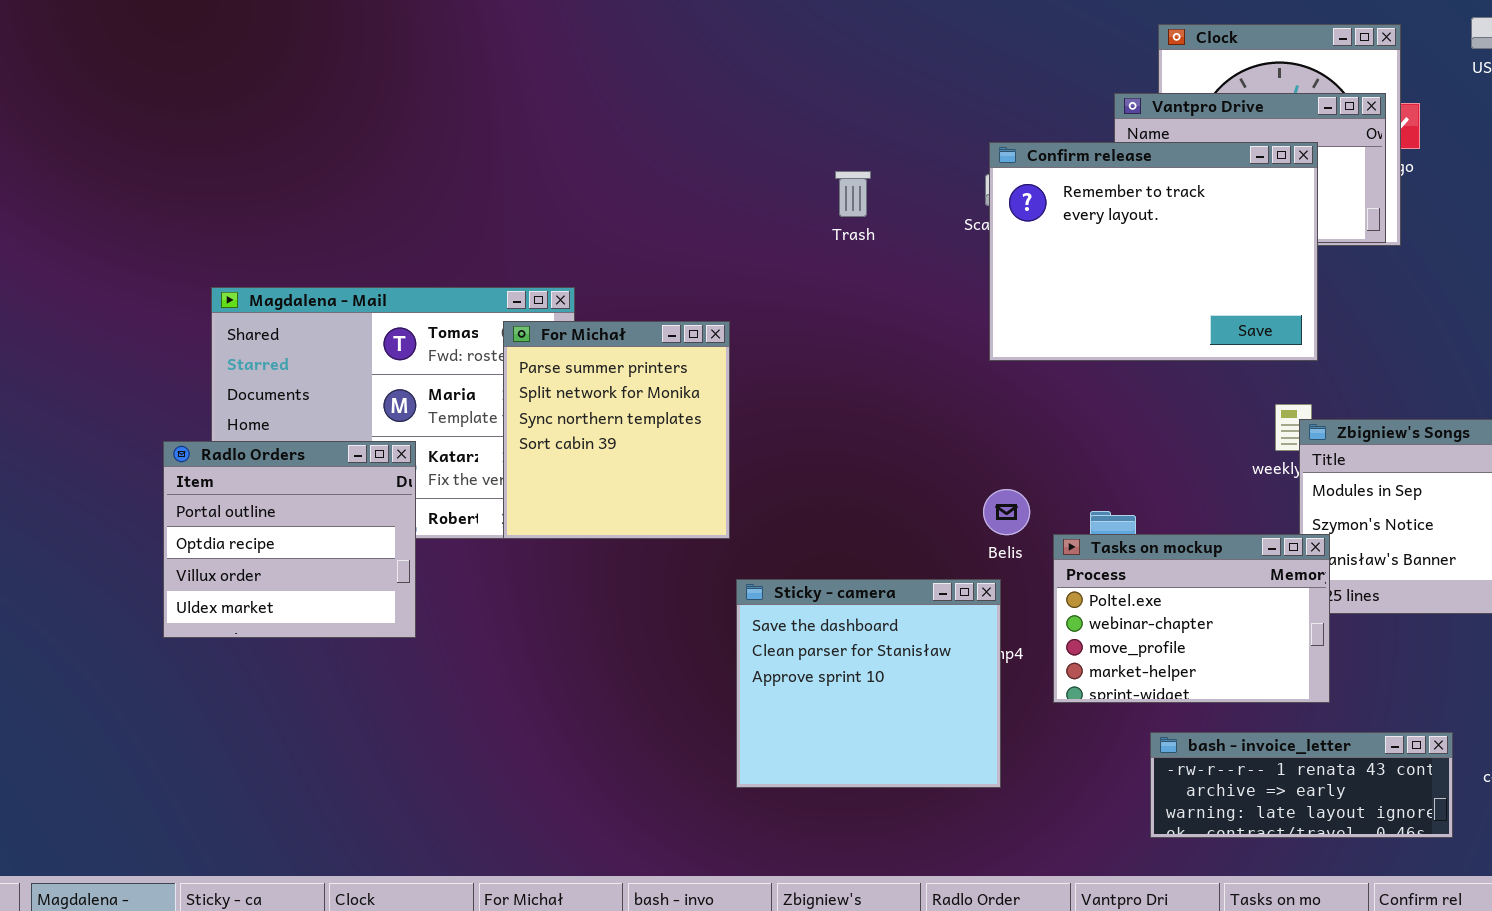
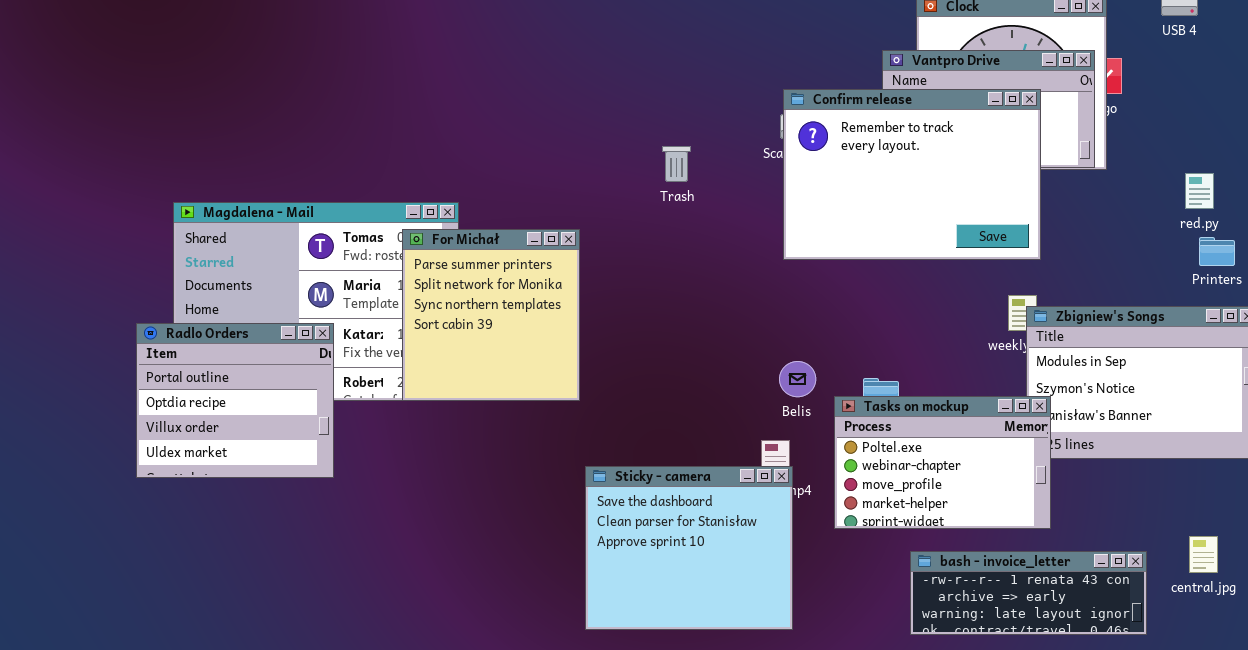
Trash: [835,171,871,217] -> [662,146,691,182], moved
Sticky - camera: [736,579,1001,788] -> [585,466,793,630], moved

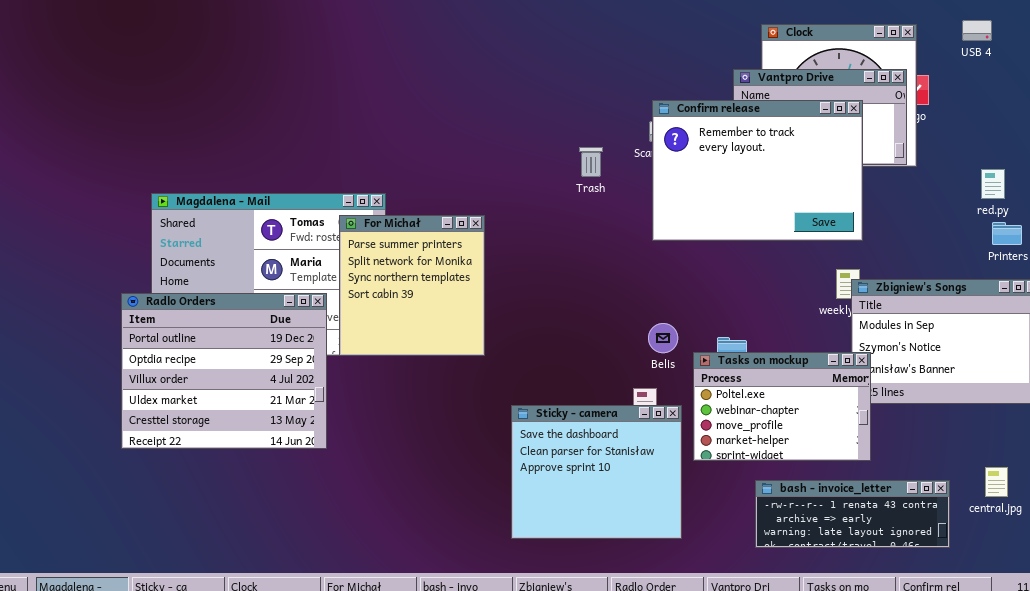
Trash: [662,146,691,182] -> [579,147,603,177], moved
Radlo Orders: [136,323,334,478] -> [121,293,327,449], resized
Sticky - camera: [585,466,793,630] -> [511,405,682,539], moved

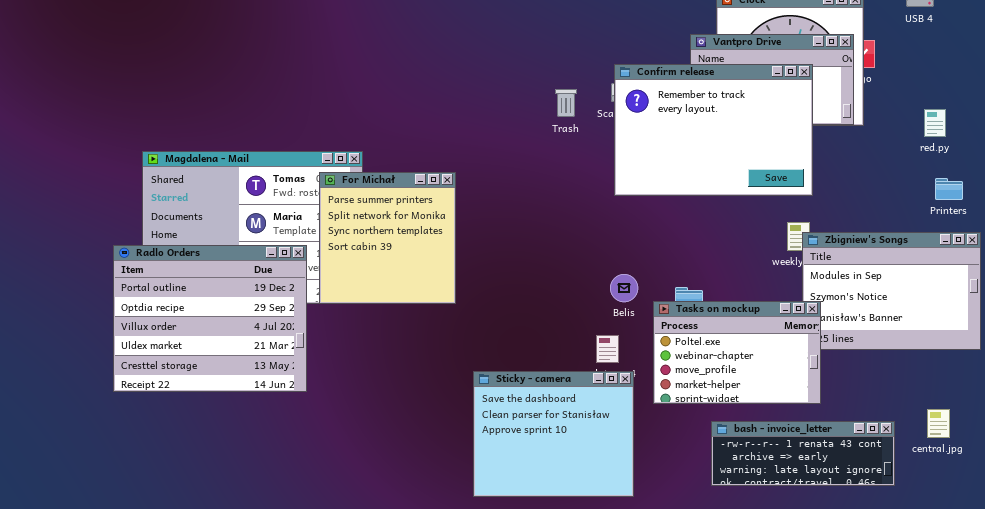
Trash: [579,147,603,177] -> [555,89,577,117], moved
red.py: [981,169,1005,199] -> [924,109,946,137], moved
Sticky - camera: [511,405,682,539] -> [473,371,634,497], moved

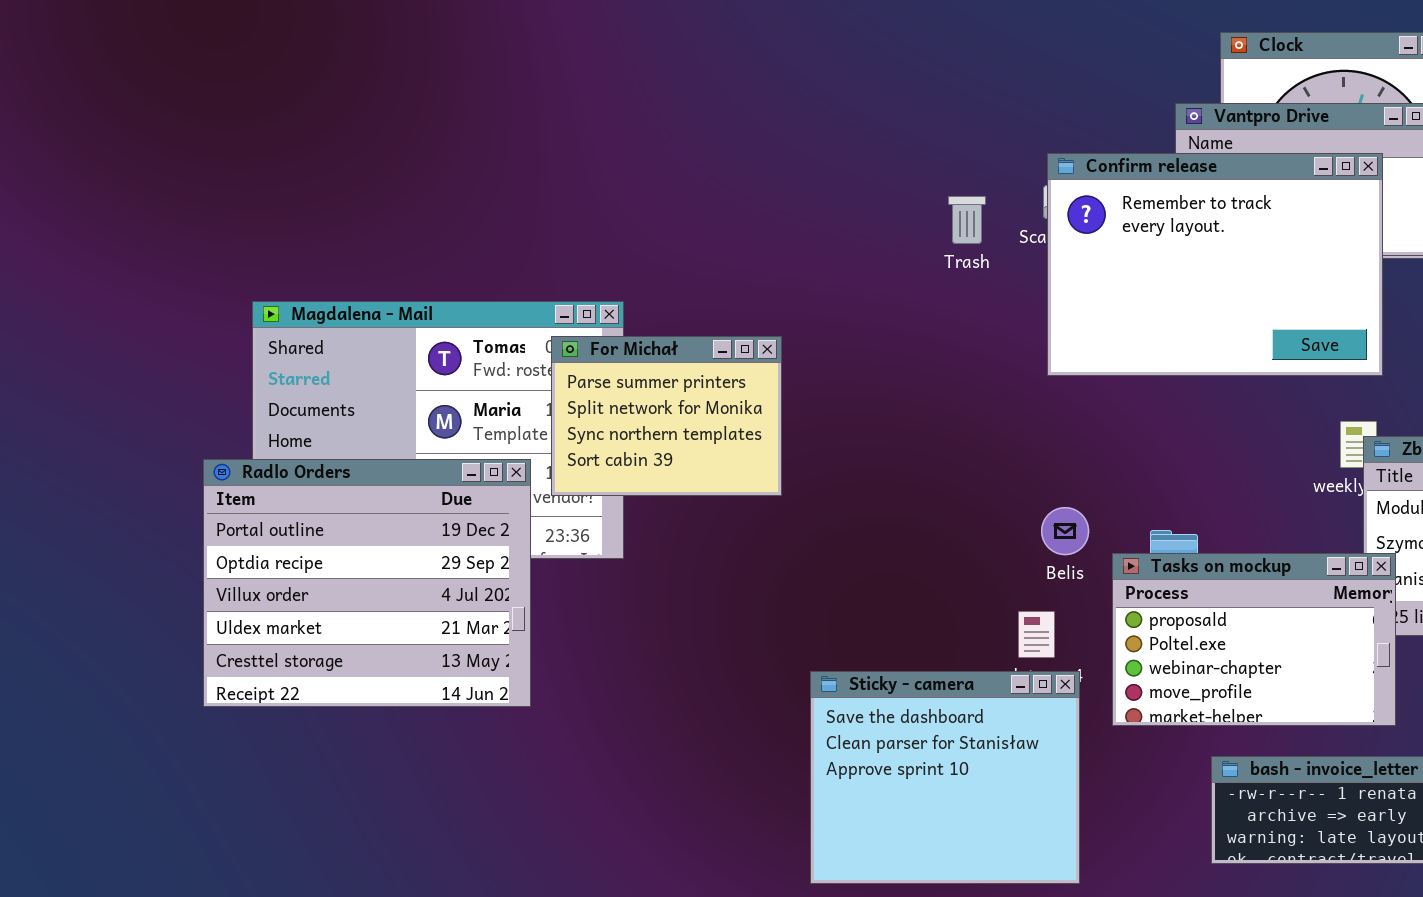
For Michał: [319,172,456,304] -> [551,336,782,496], resized
Tasks on mockup: [653,301,821,404] -> [1112,553,1396,726], scrolled up 1 row

